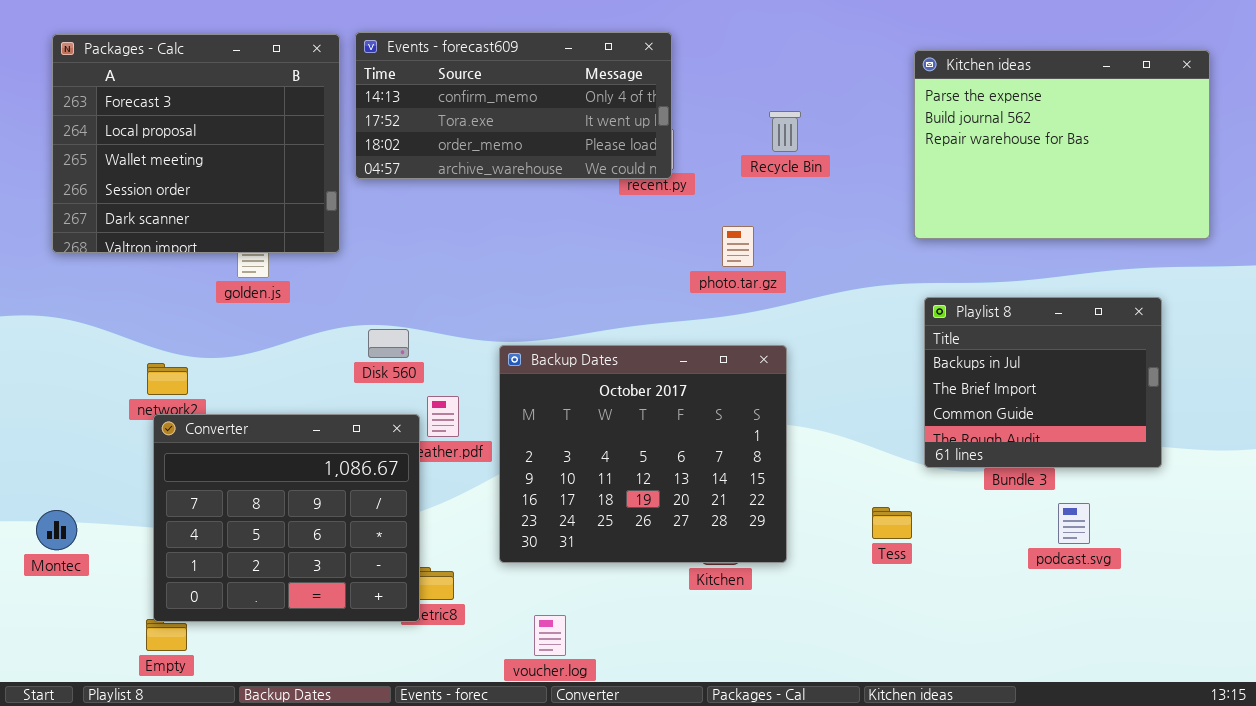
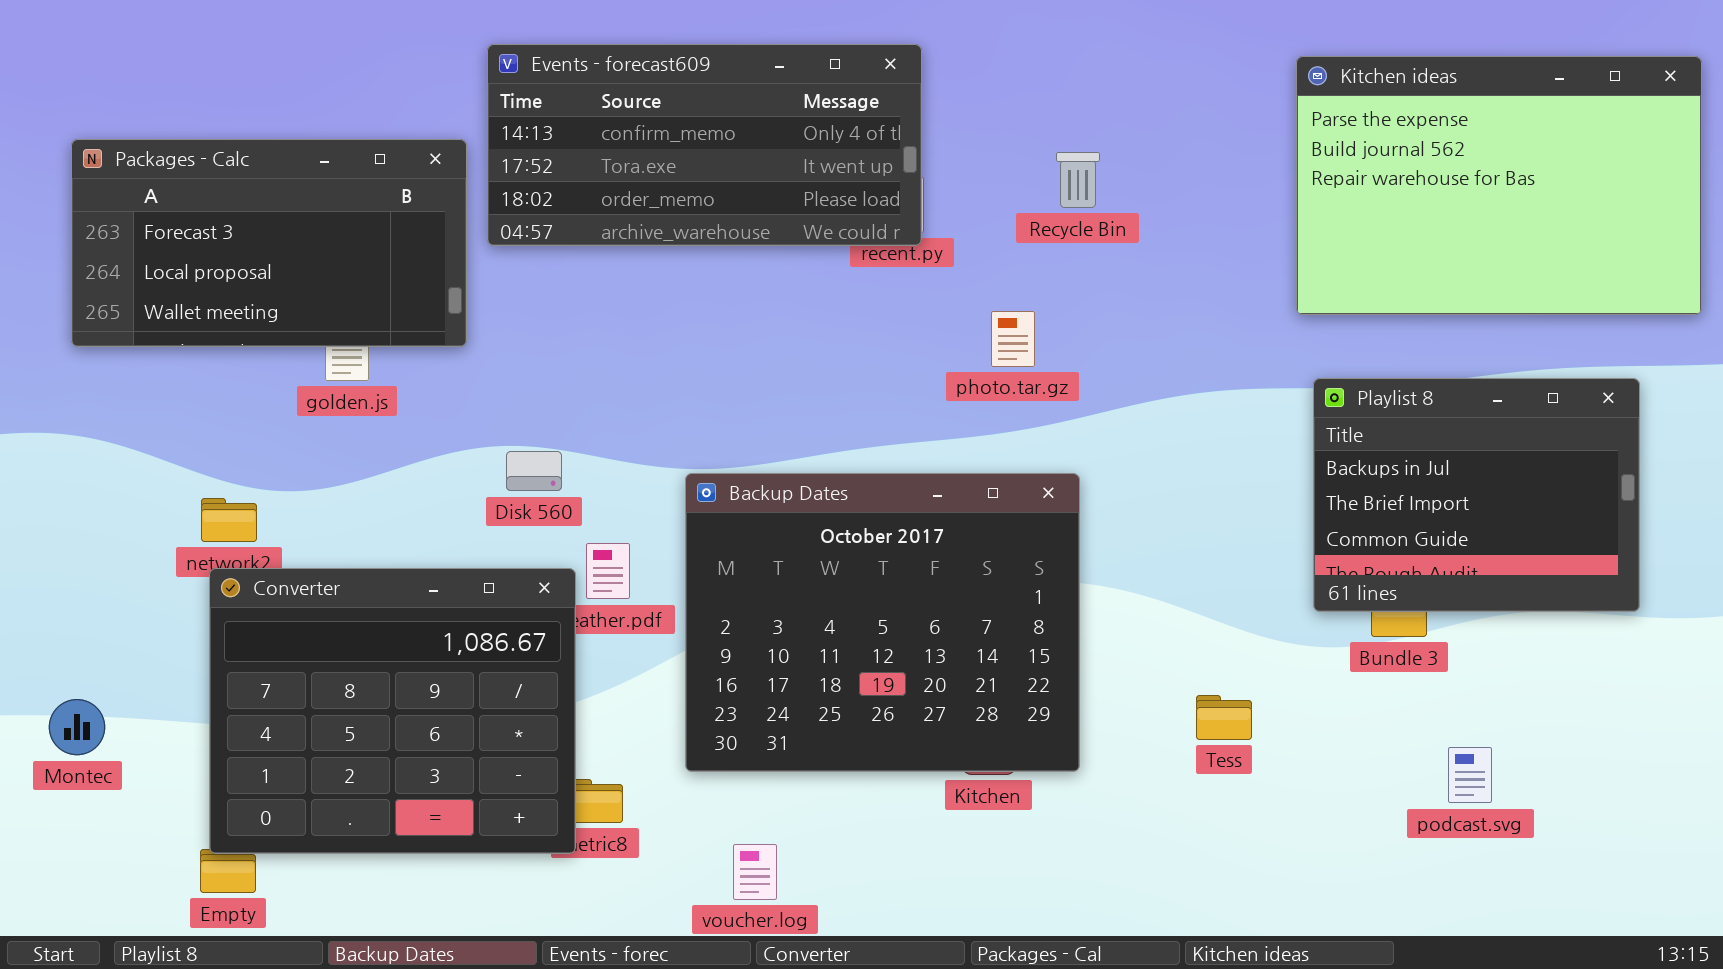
Packages - Calc: [52,34,340,253] -> [71,139,467,347], resized
Kitchen ideas: [914,50,1210,239] -> [1296,56,1702,315], moved
Playlist 8: [924,297,1162,468] -> [1313,378,1640,612], moved
podcast.svg: [1058,503,1090,544] -> [1448,747,1492,803], moved

